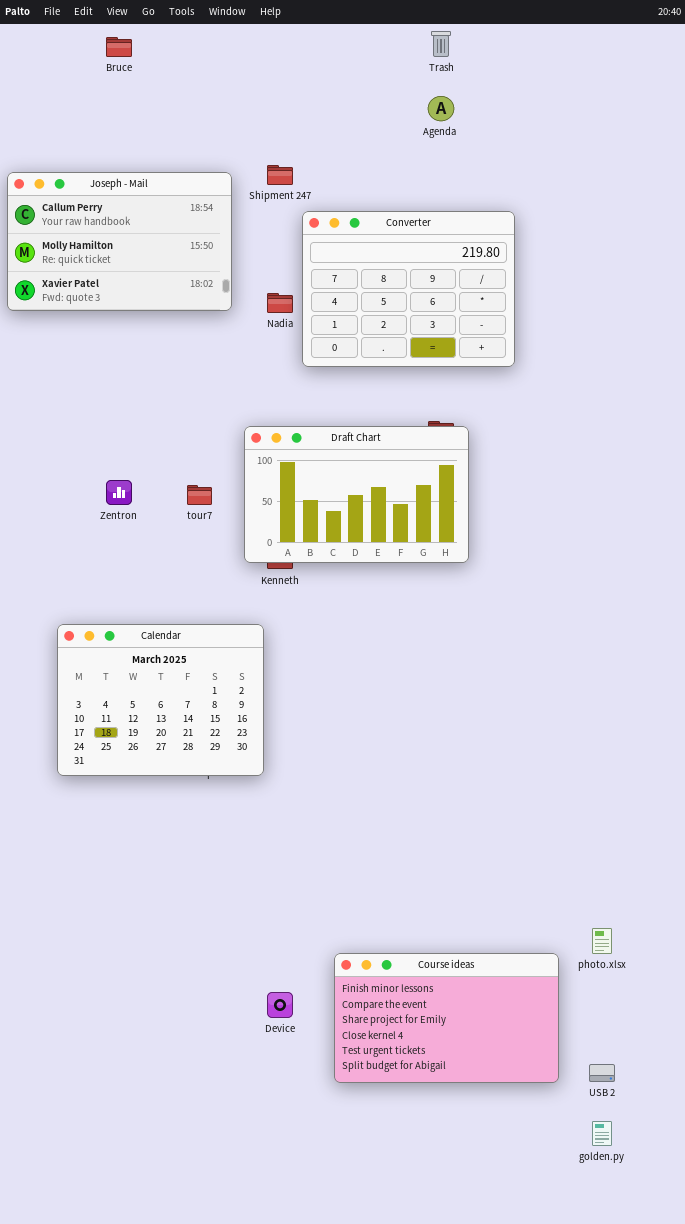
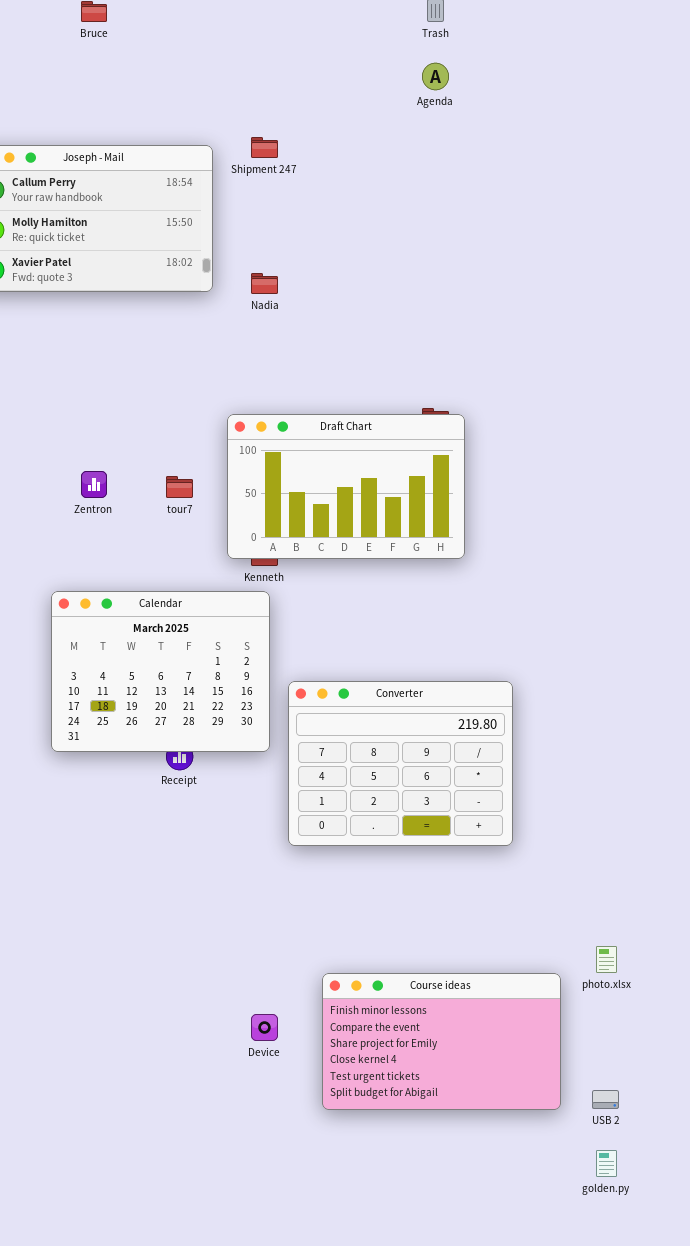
Converter: [302,211,515,367] -> [288,681,513,846], moved
Calendar: [57,624,264,776] -> [51,591,270,752], moved

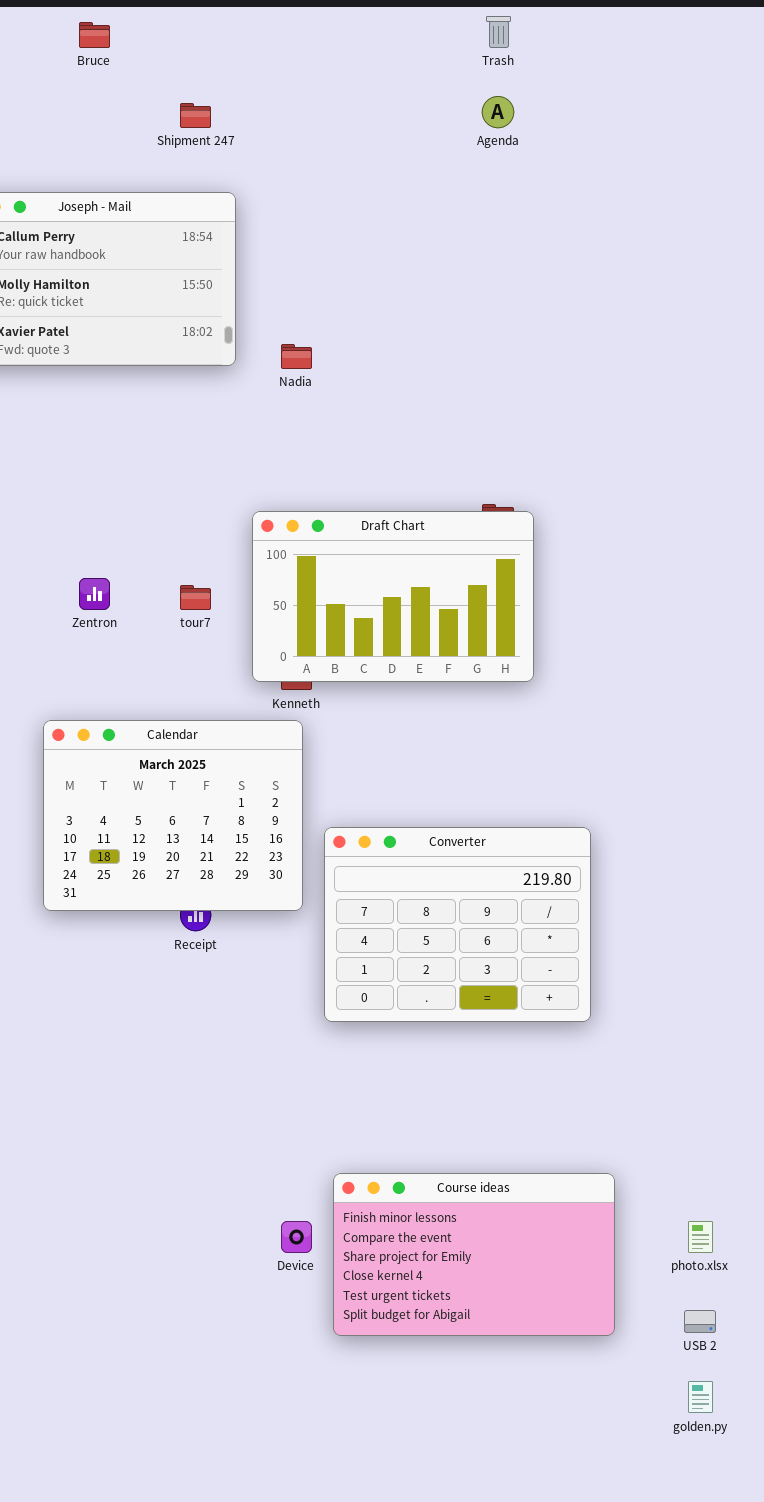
Shipment 247: [251,137,278,158] -> [180,103,211,128], moved
photo.xlsx: [596,946,617,973] -> [688,1221,713,1253], moved
Course ideas: [322,973,561,1110] -> [333,1173,615,1336], moved

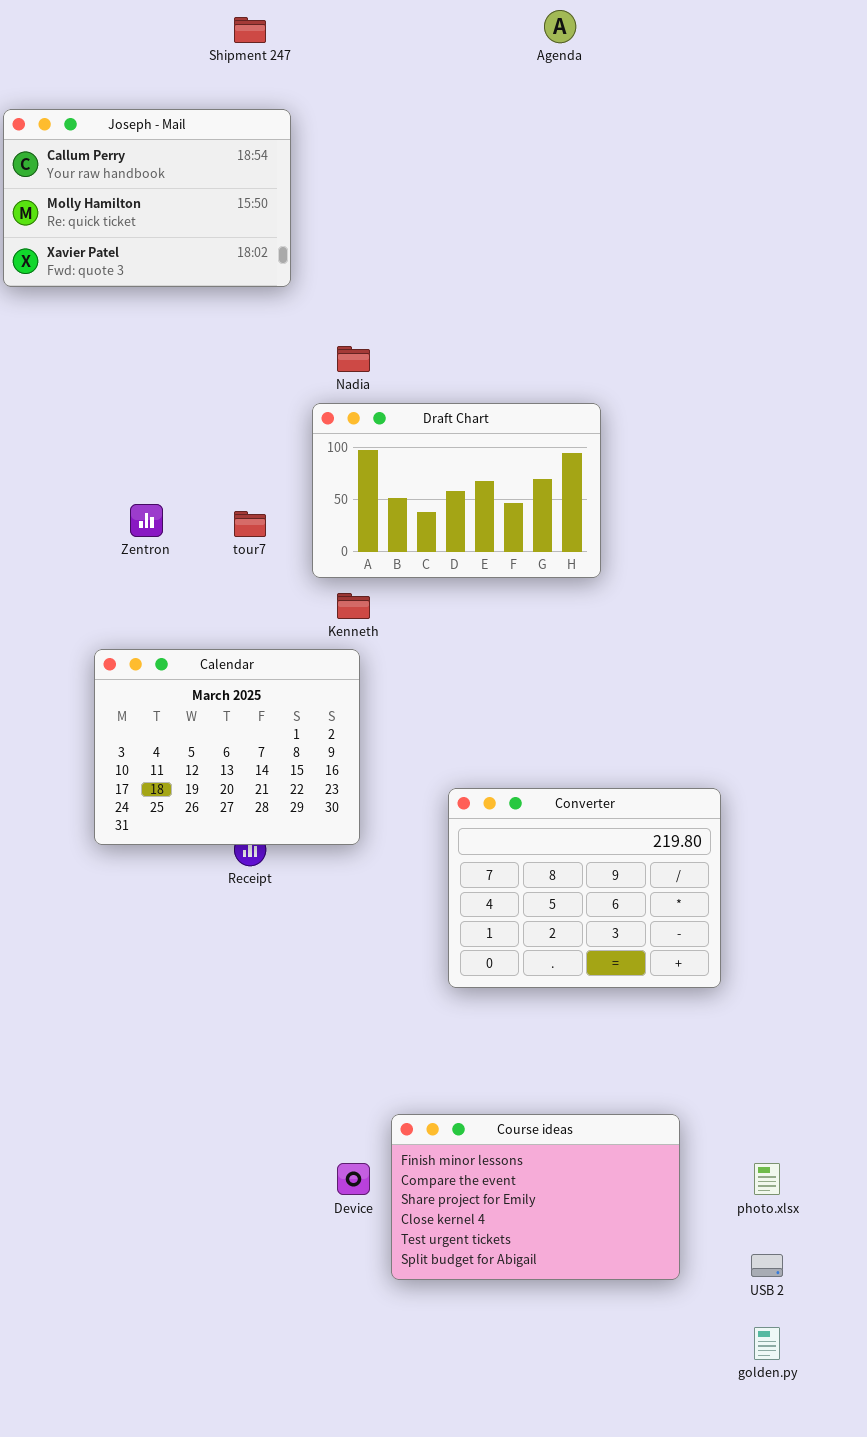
Nadia: [281,344,312,369] -> [337,346,370,372], moved
Draft Chart: [252,511,534,682] -> [312,403,601,578], moved
Converter: [324,827,591,1022] -> [448,788,721,988], moved

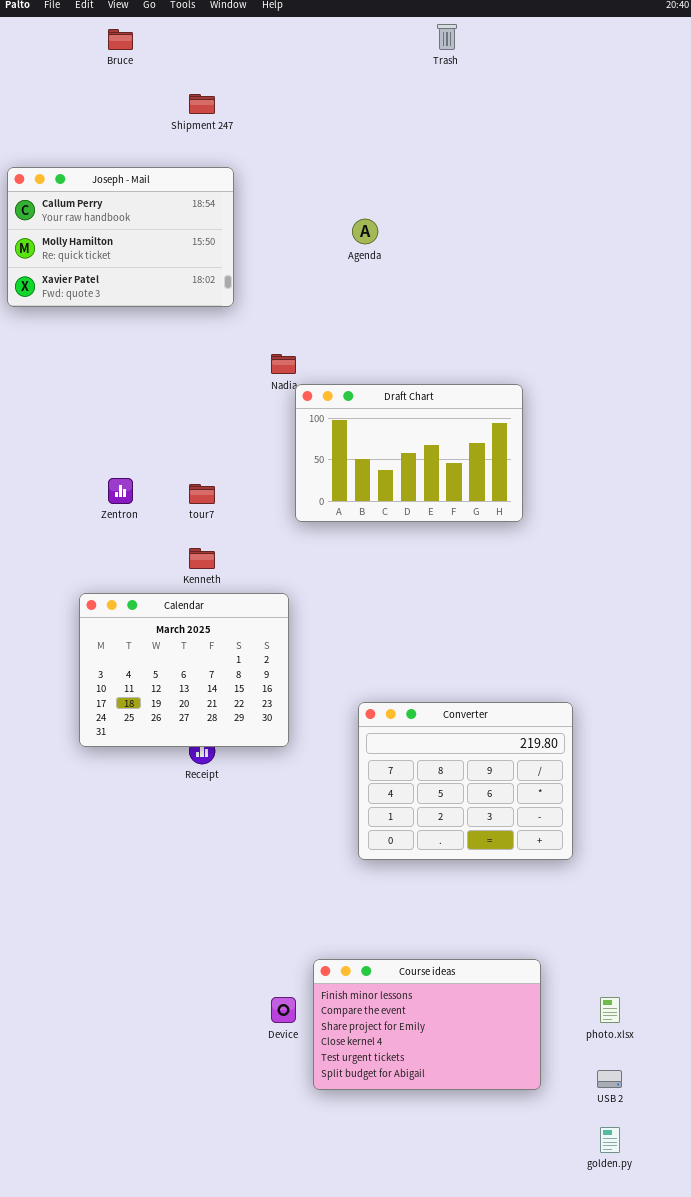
Agenda: [544,10,576,43] -> [352,219,378,244], moved
Draft Chart: [312,403,601,578] -> [295,384,523,522], moved
Kenneth: [337,593,370,619] -> [189,548,215,569], moved

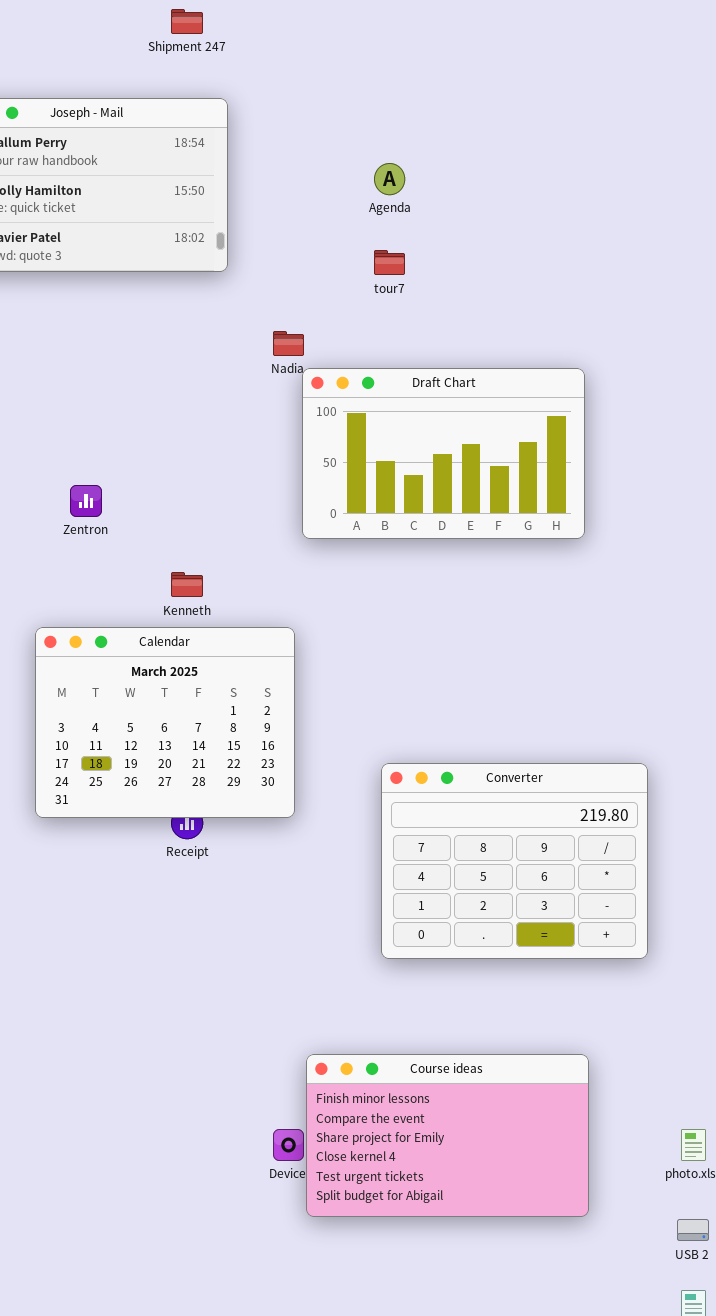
tour7: [189,484,215,504] -> [374,250,405,275], moved
Course ideas: [313,959,541,1090] -> [306,1054,589,1217], moved

